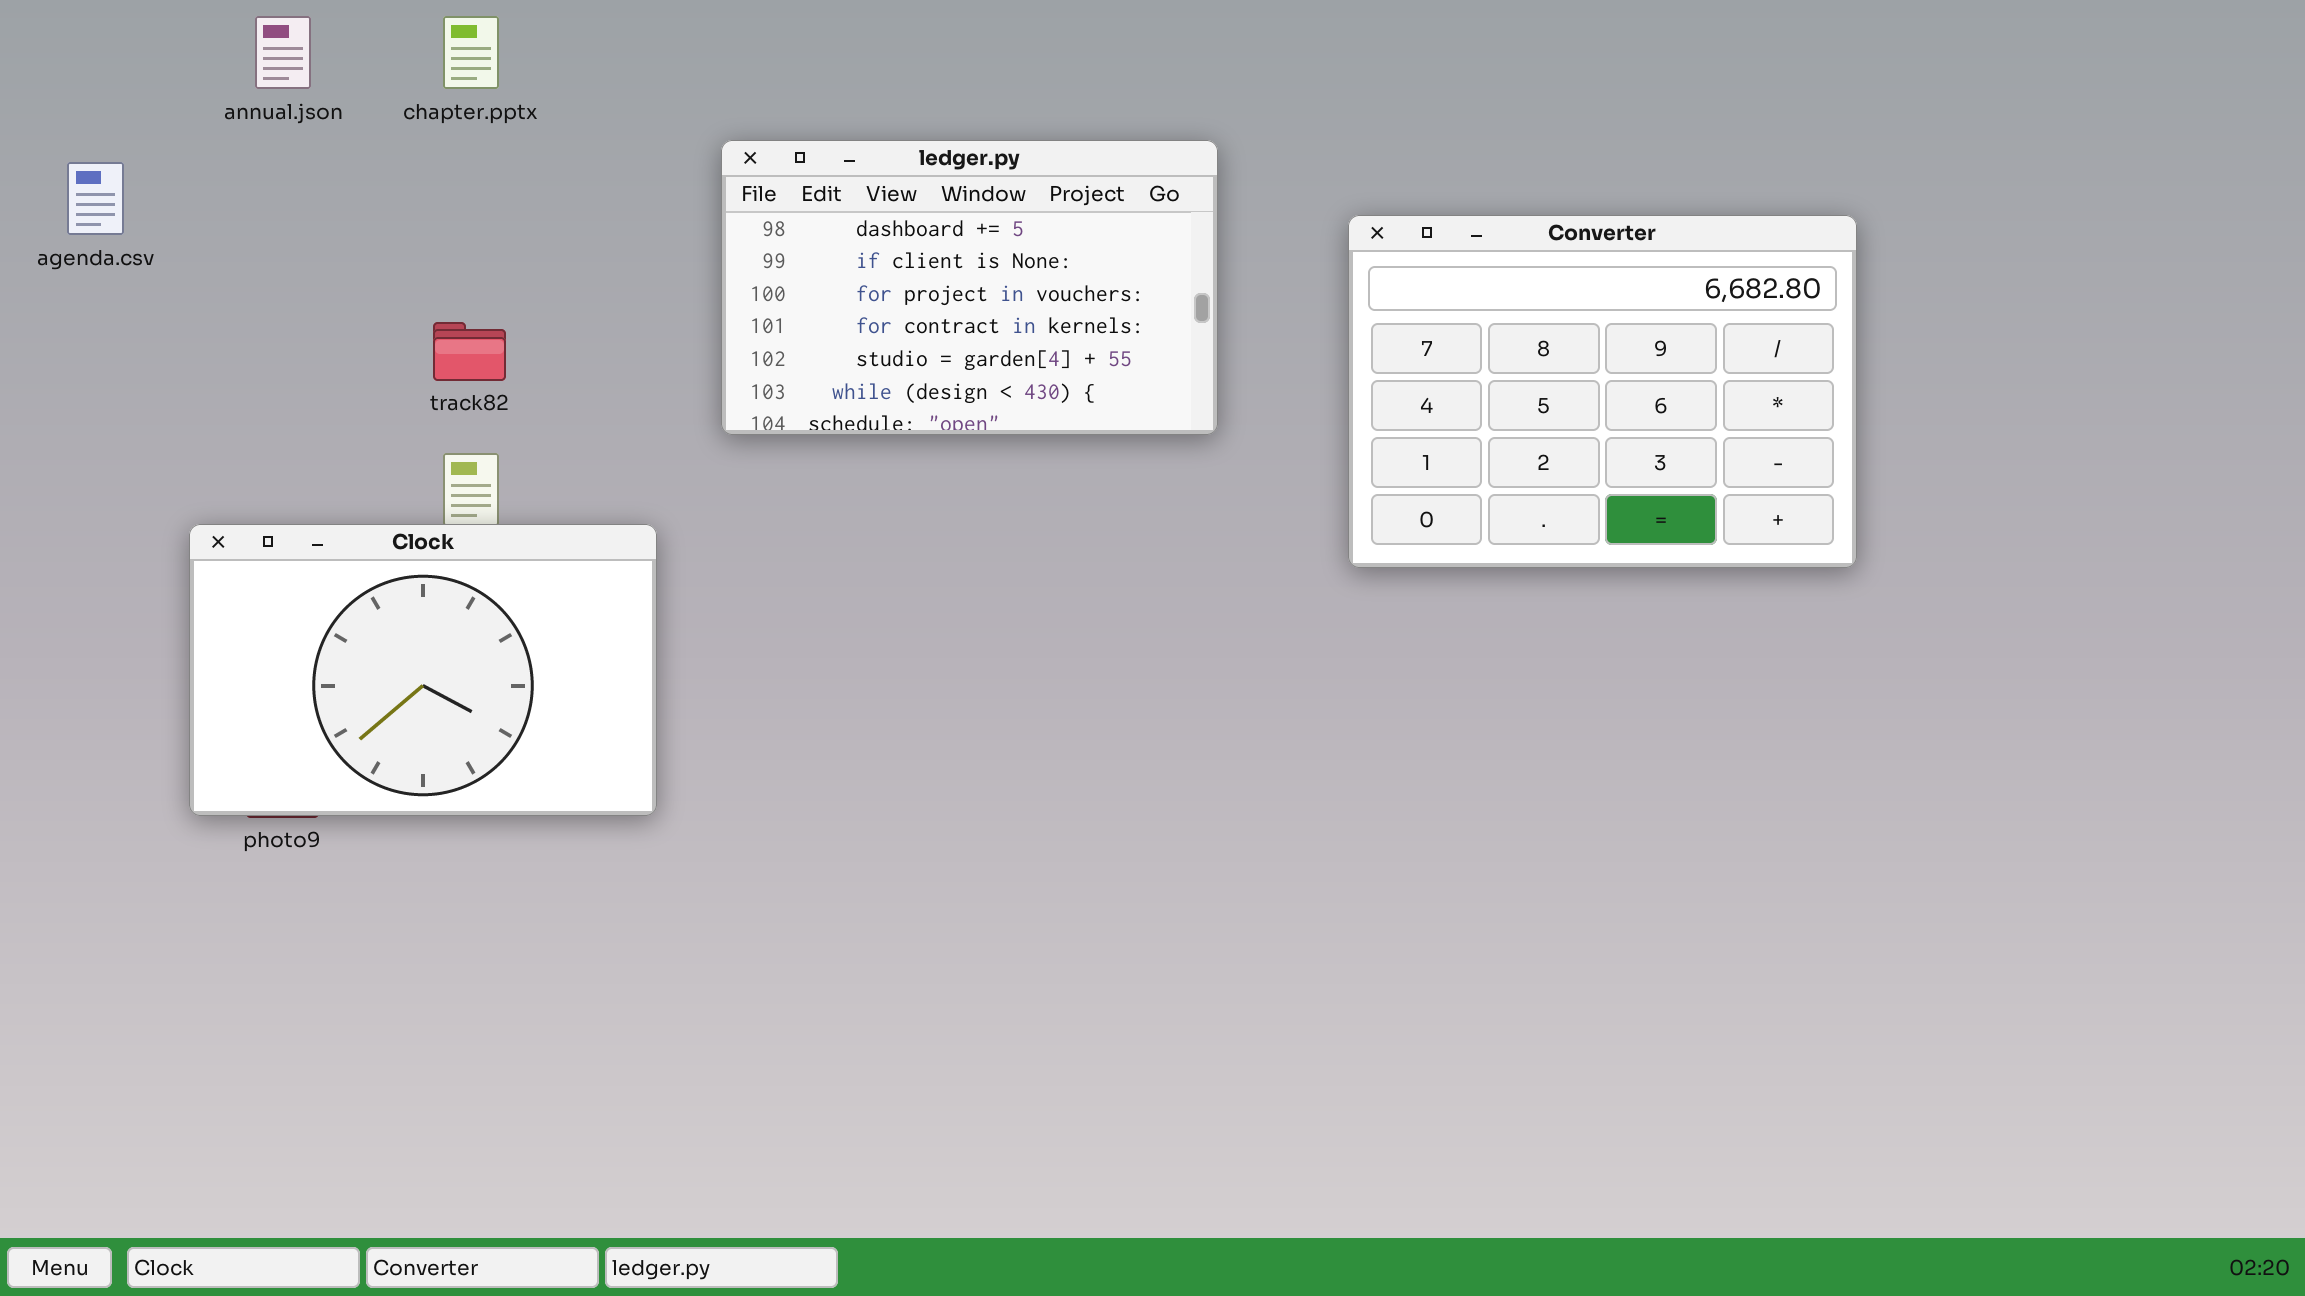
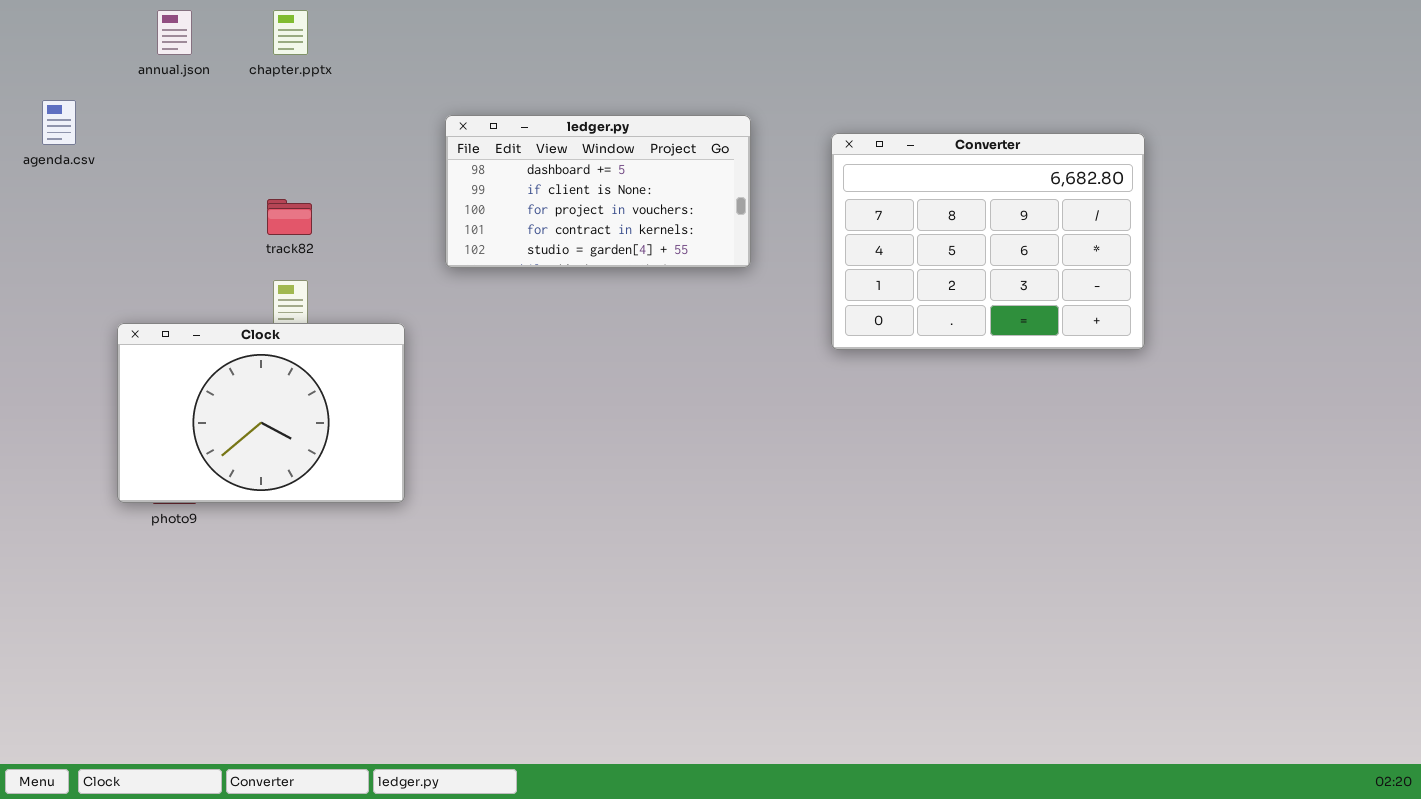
ledger.py: [721,140,1218,435] -> [445,115,751,268], resized

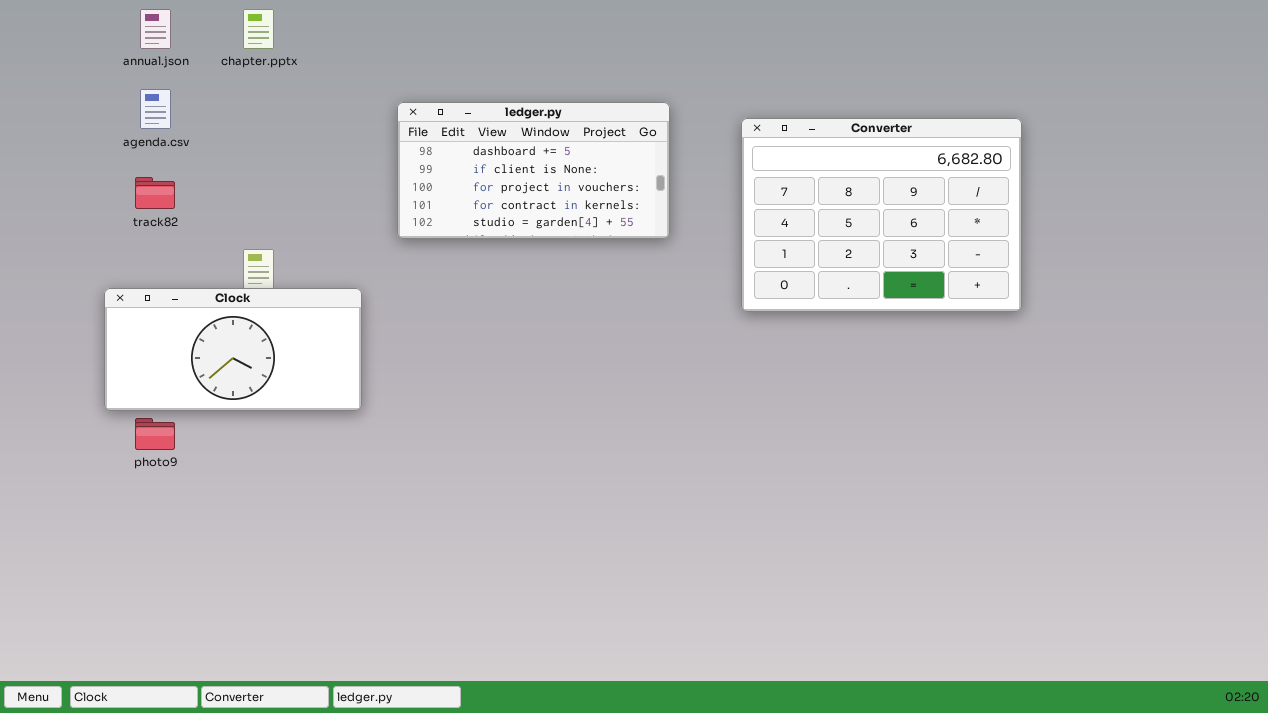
agenda.csv: [42,100,76,145] -> [140,89,171,129], moved
track82: [267,199,312,235] -> [135,177,175,209], moved
Clock: [117,323,405,503] -> [104,288,362,411], resized

